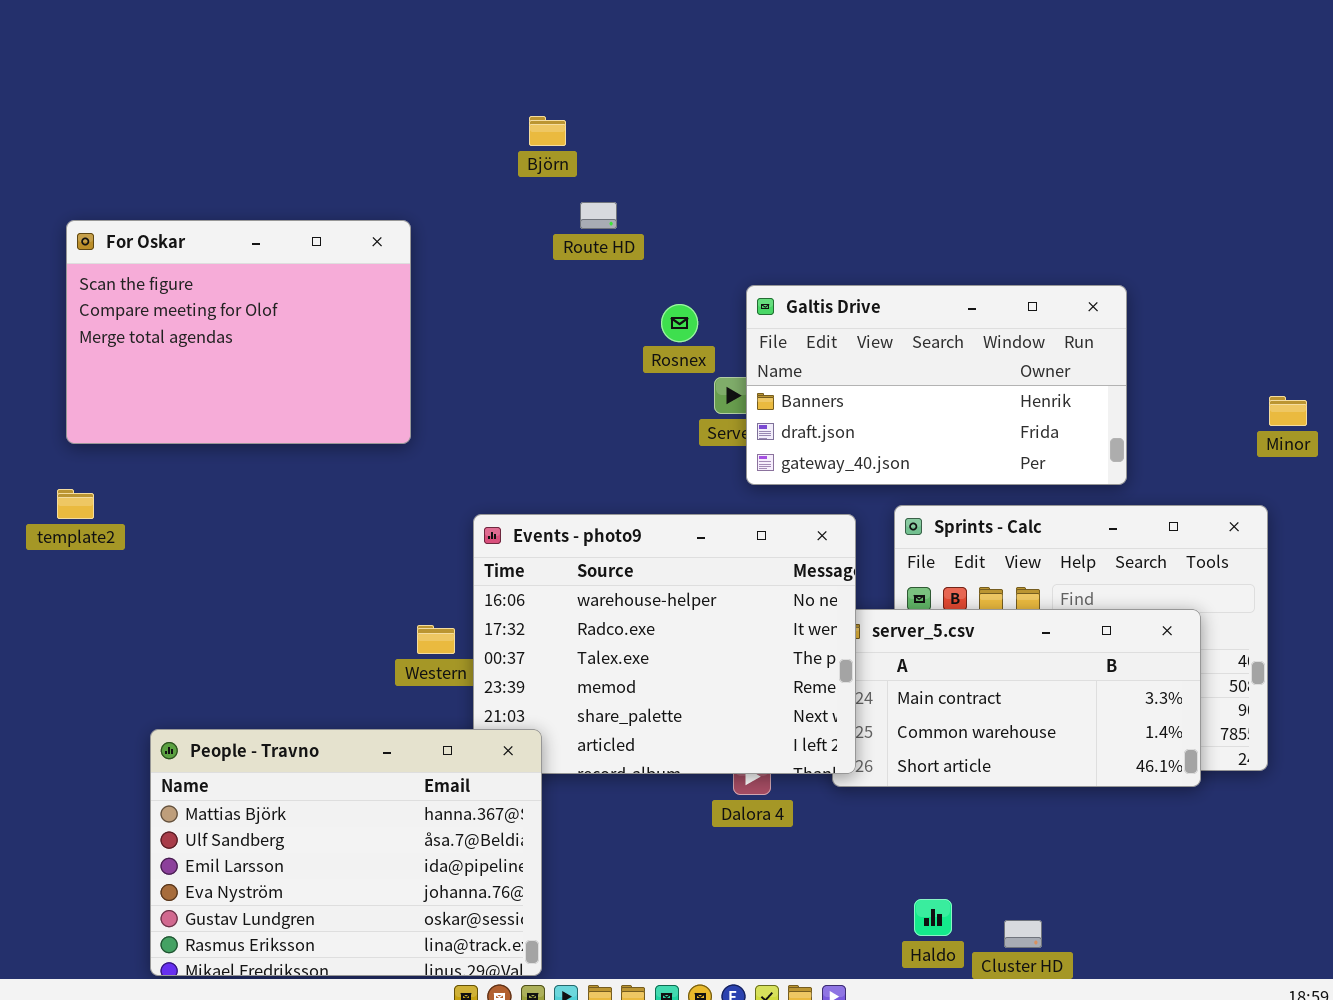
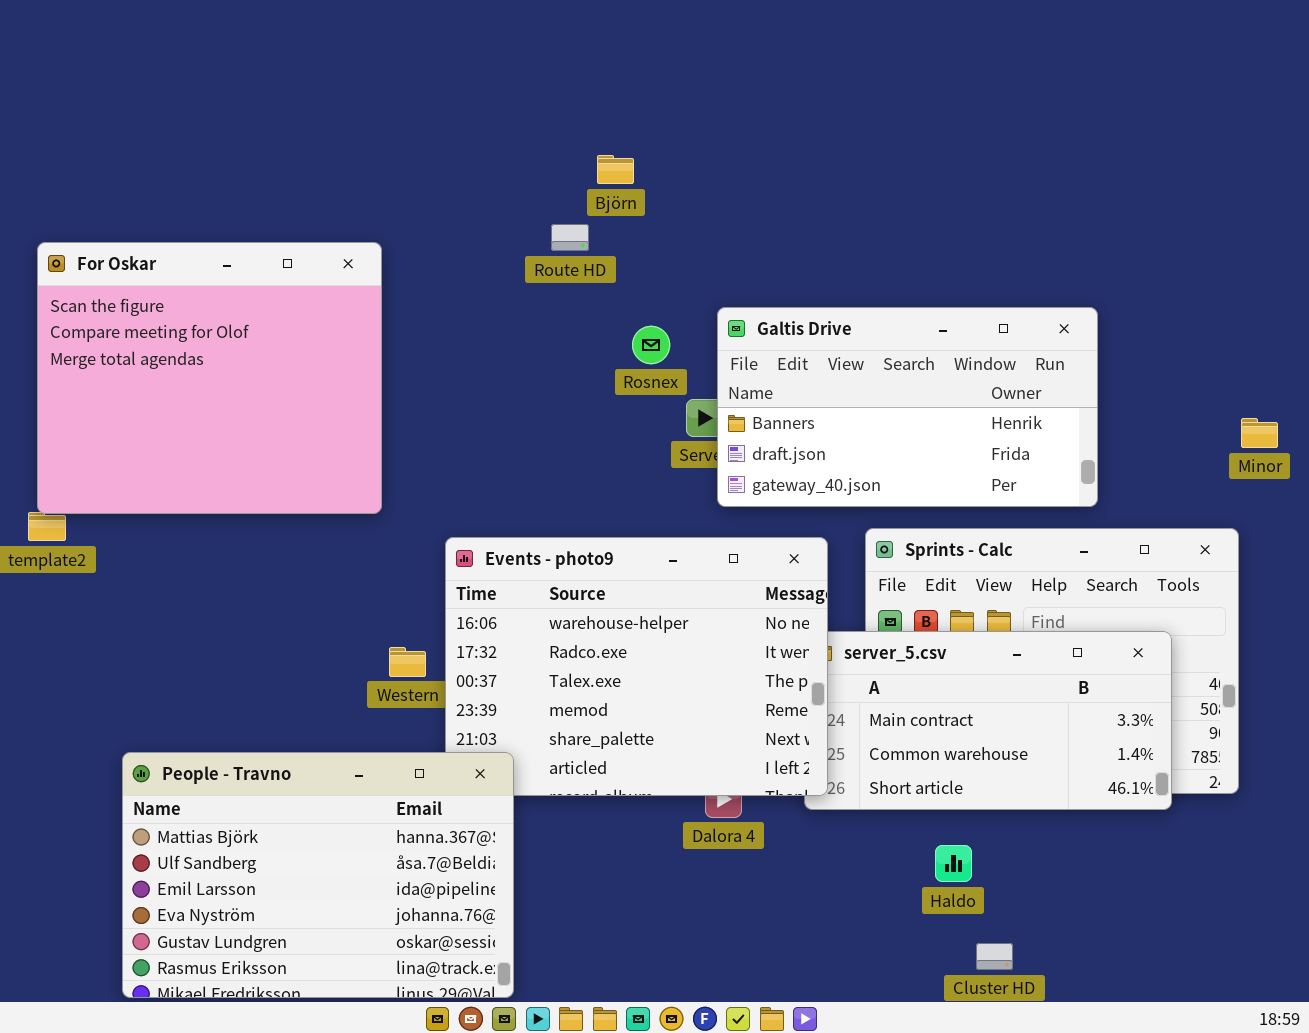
Björn: [529,116,566,146] -> [597,155,634,184], moved
For Oskar: [66,220,411,444] -> [37,242,382,514], resized
Haldo: [914,899,952,936] -> [935,845,972,882], moved

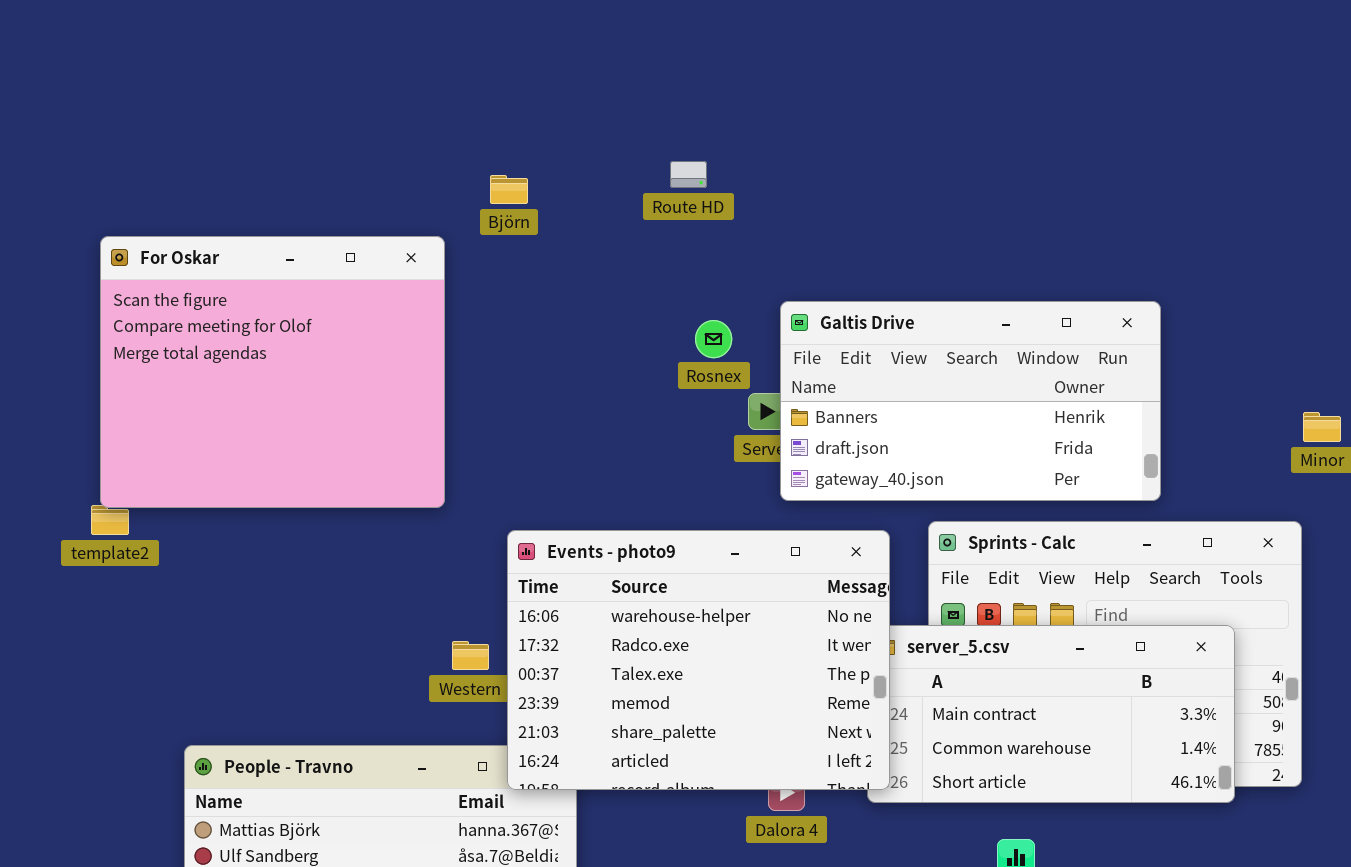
Björn: [597,155,634,184] -> [490,175,528,204], moved
Route HD: [551,224,589,251] -> [670,161,707,188], moved
Events - photo9: [445,537,828,796] -> [507,530,890,790], raised

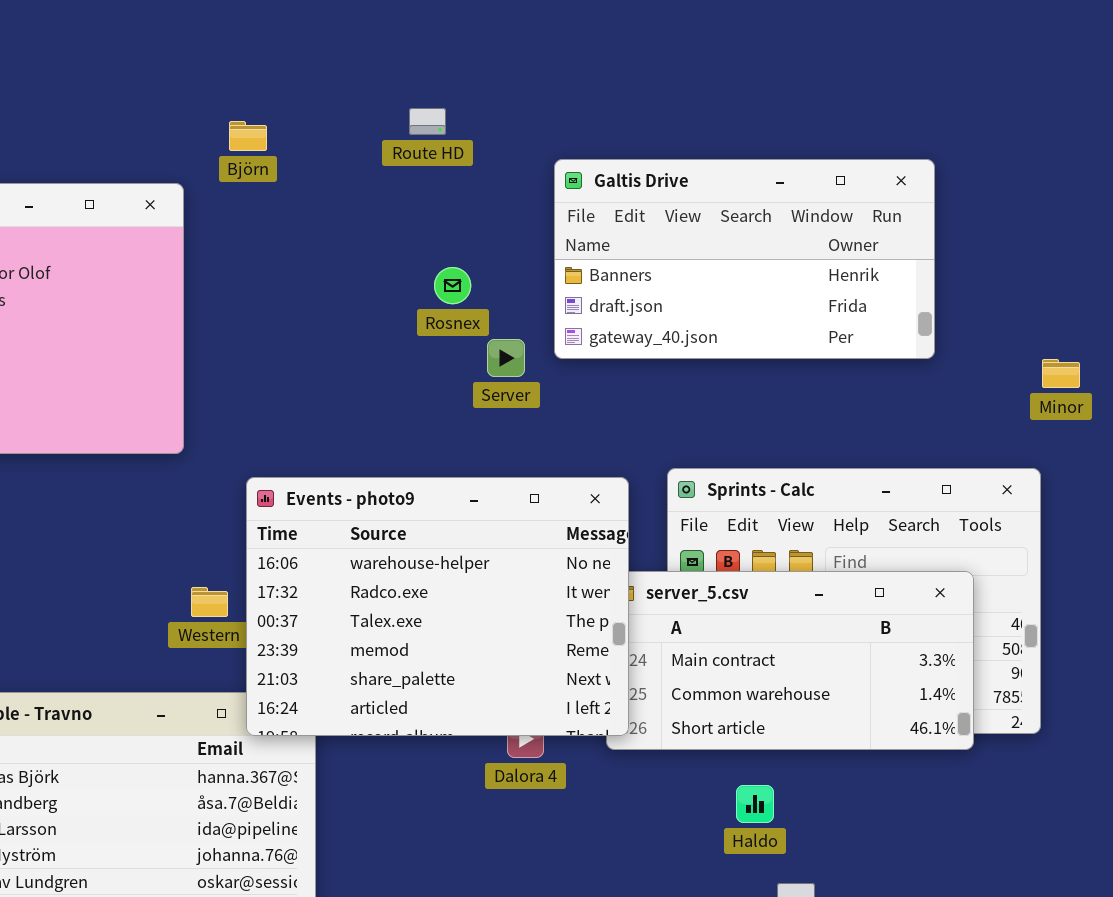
Galtis Drive: [780,301,1161,501] -> [554,159,935,359], moved

